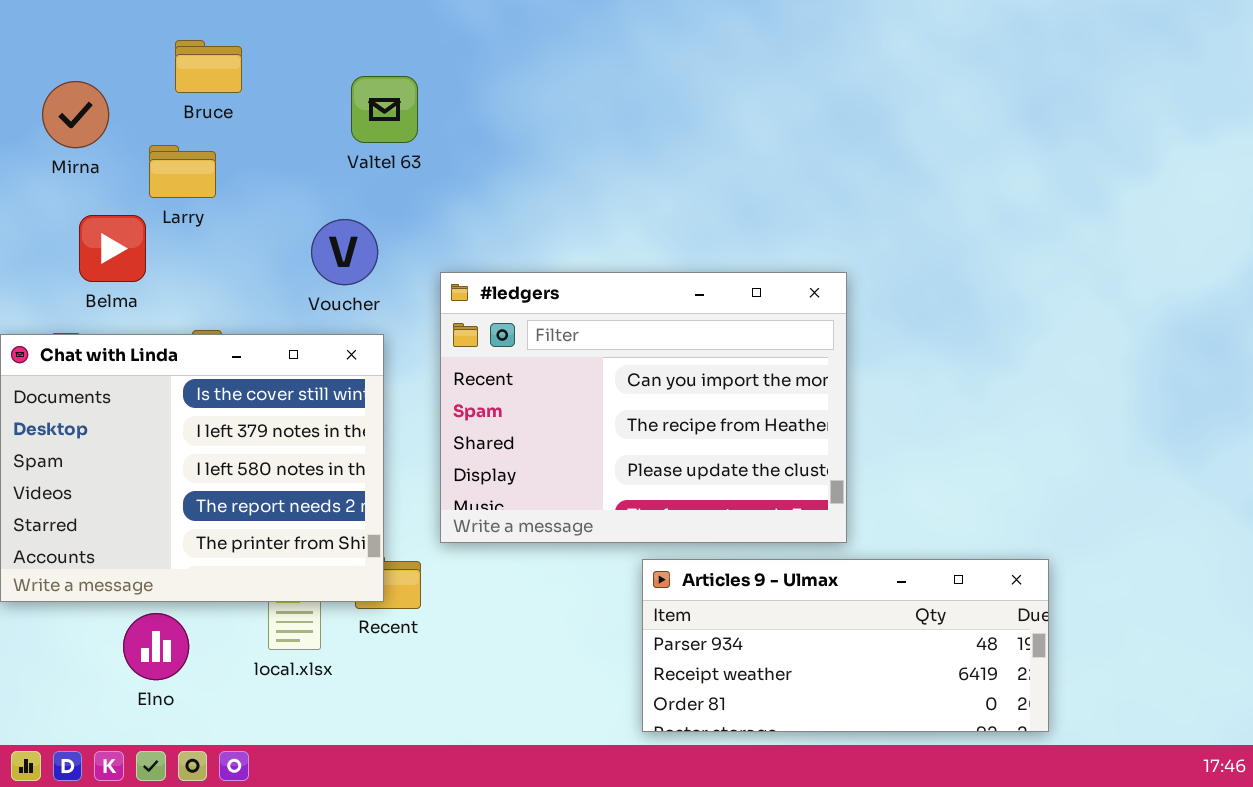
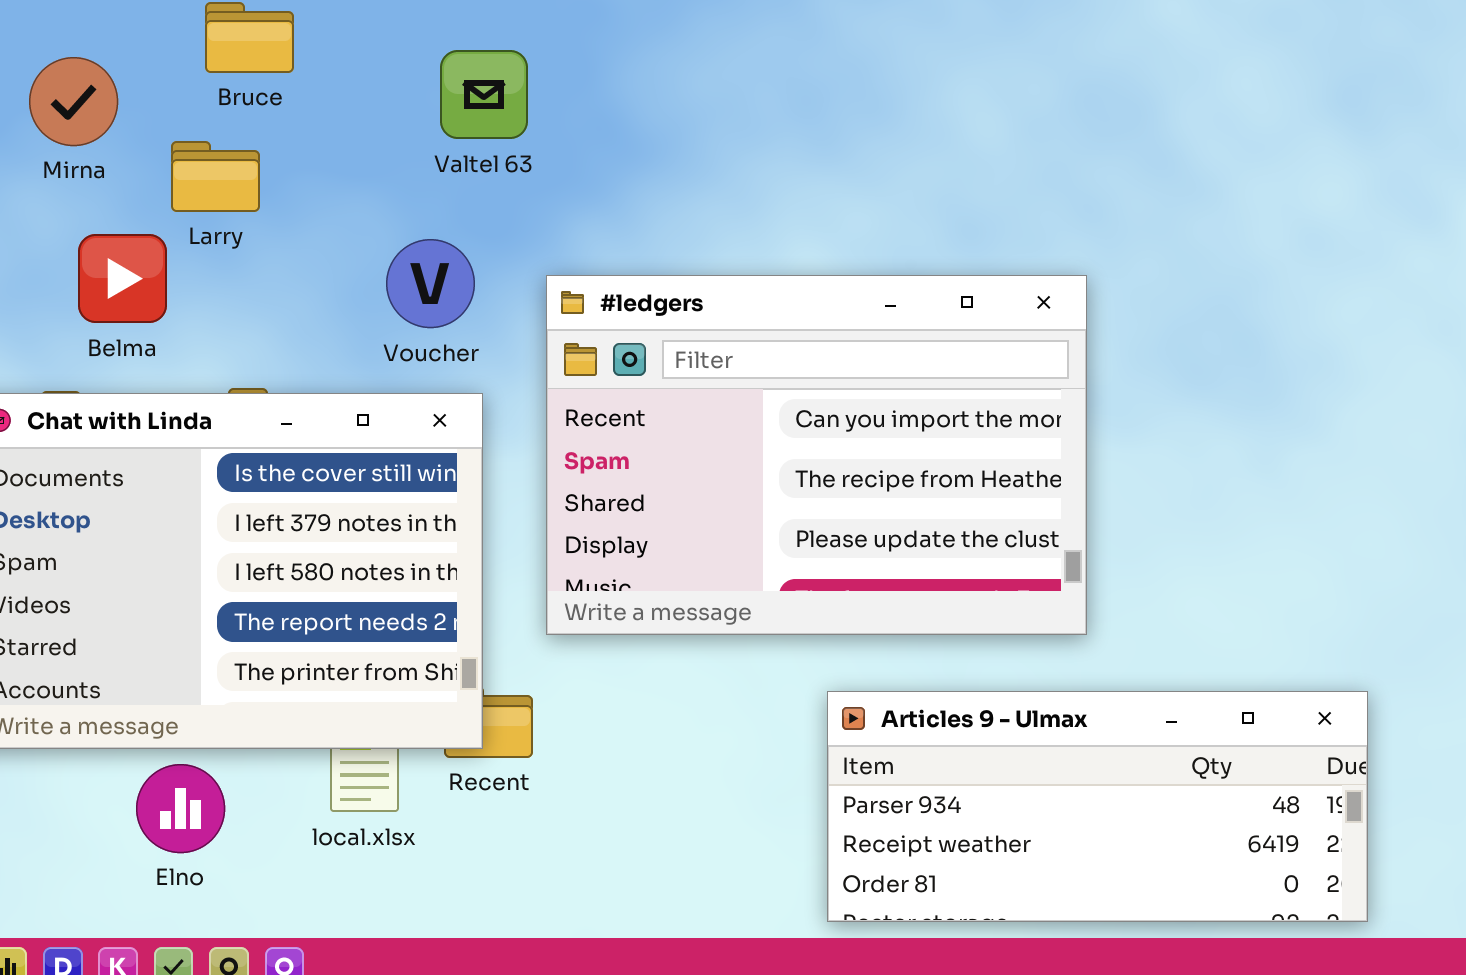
#ledgers: [440,272,847,543] -> [546,275,1087,635], moved

